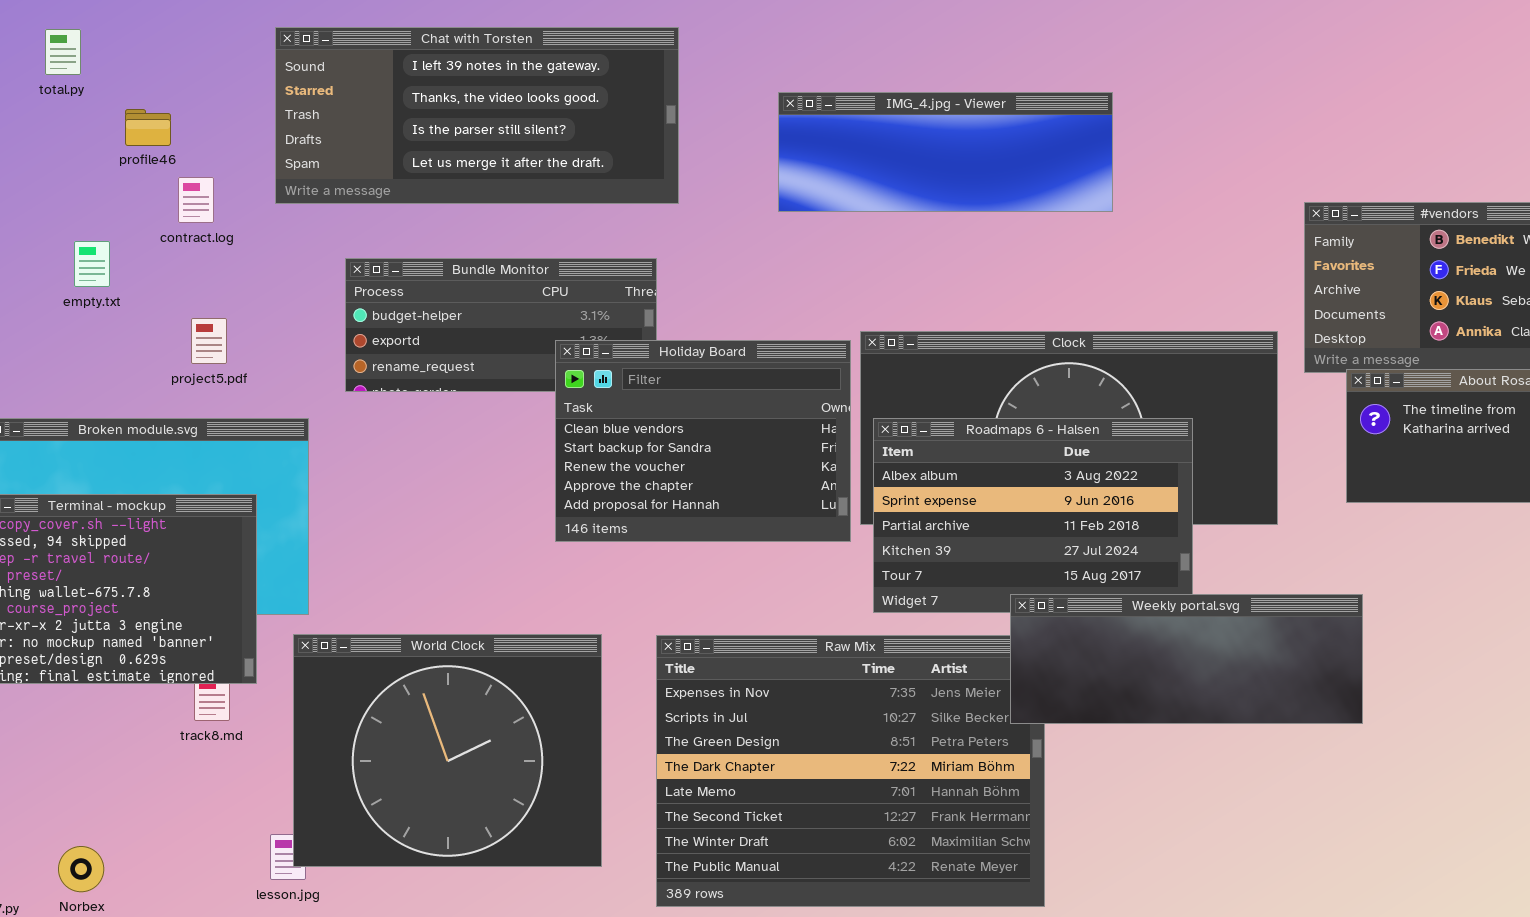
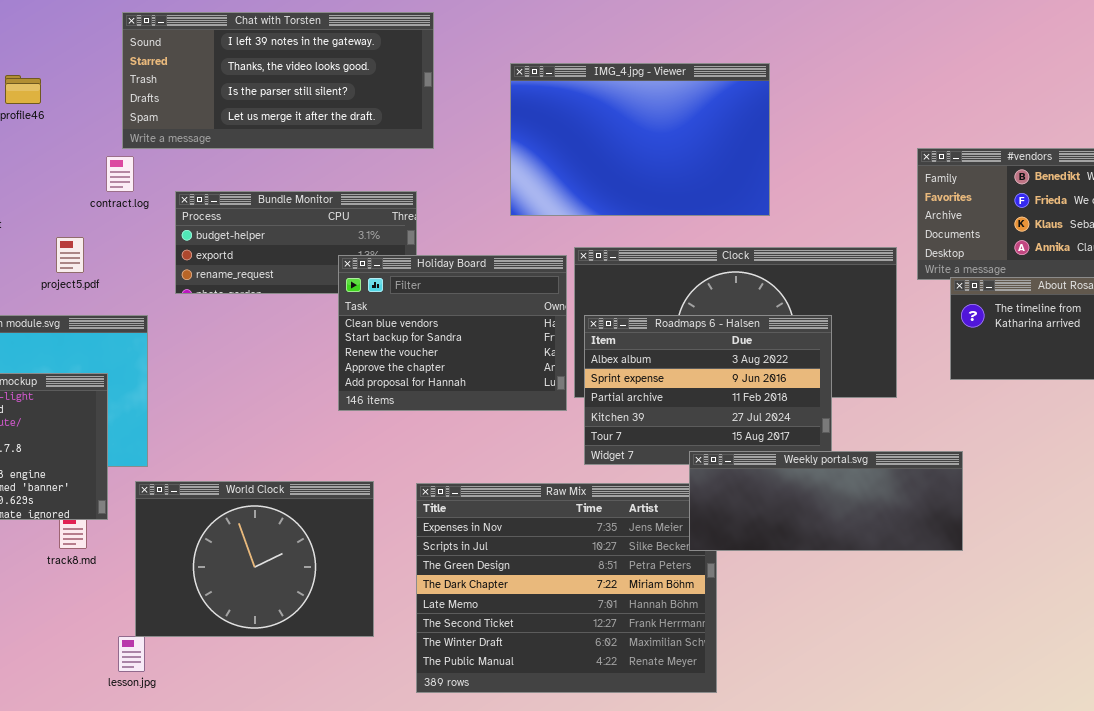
IMG_4.jpg - Viewer: [778,92,1113,212] -> [510,63,770,216], resized
contract.log: [178,177,214,223] -> [106,156,134,192], moved
World Clock: [293,634,602,867] -> [135,481,374,637], resized

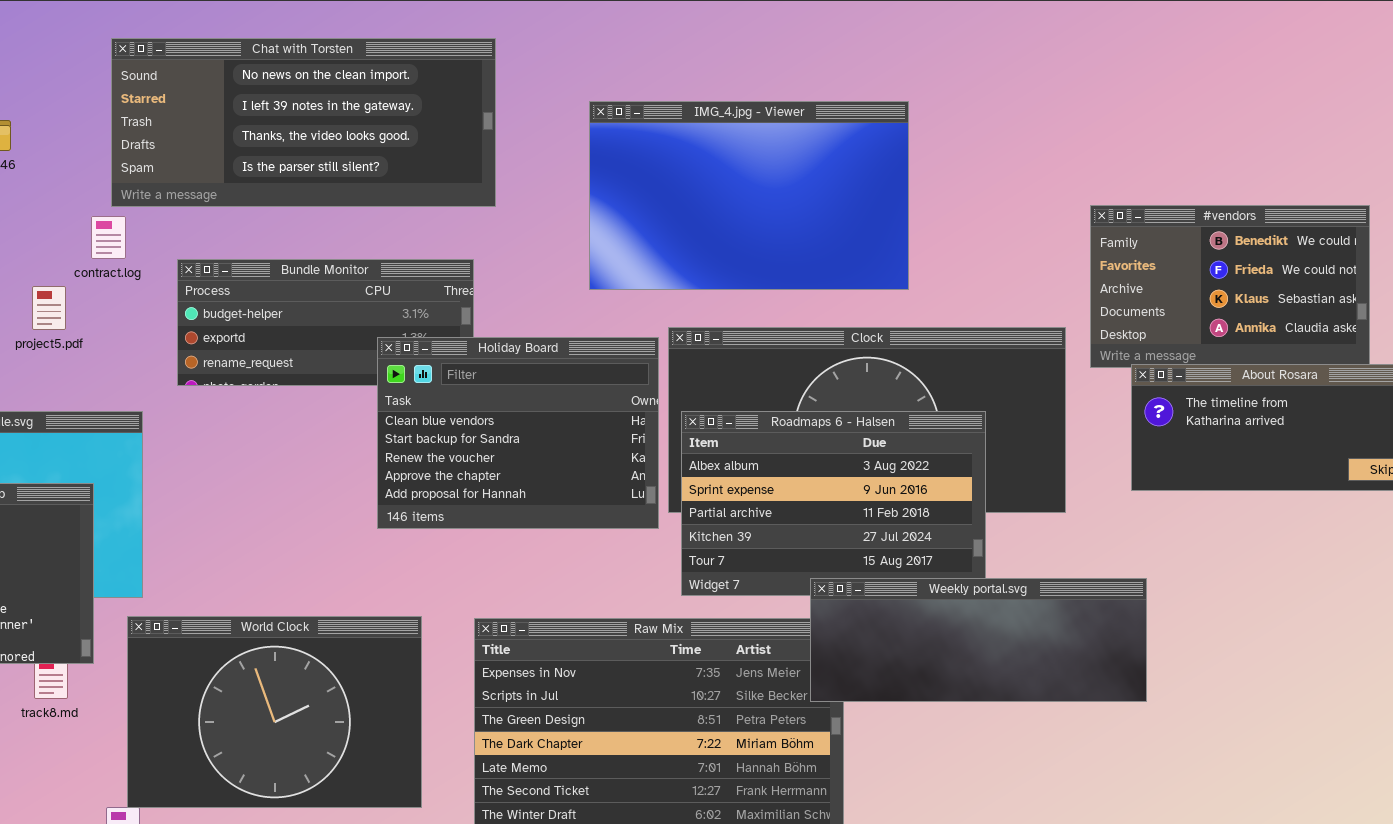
Chat with Torsten: [122,12,434,149] -> [111,38,496,207], scrolled up 1 row
project5.pdf: [56,237,84,273] -> [32,286,66,330], moved

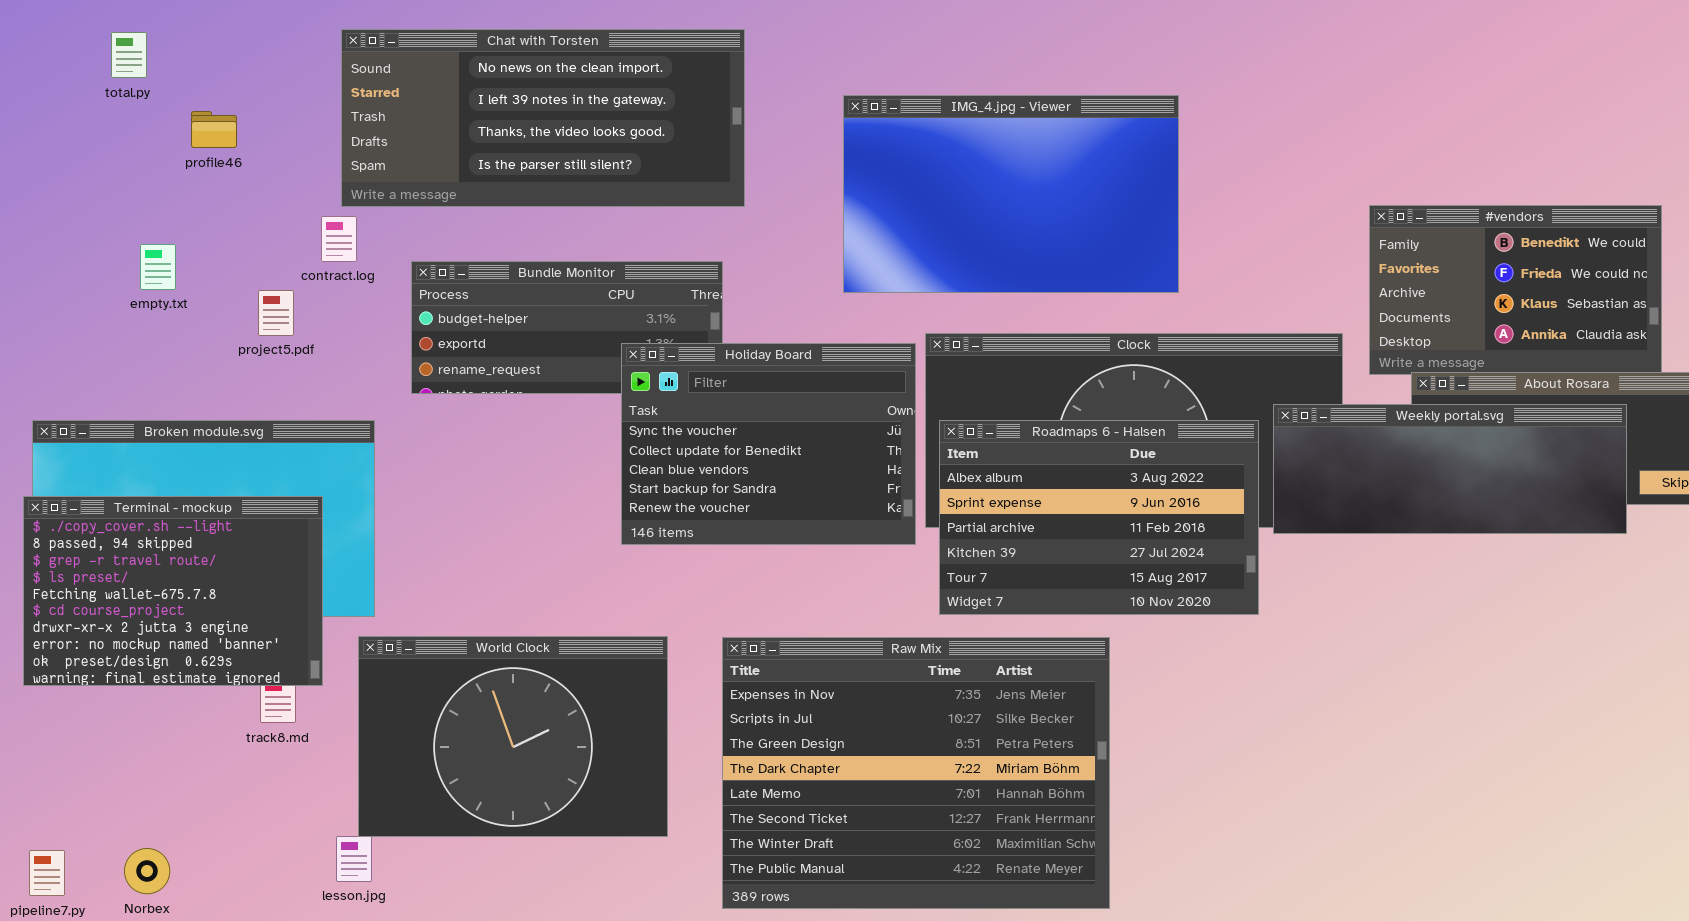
Holiday Board: [377,337,659,529] -> [621,343,916,545], scrolled up 2 rows
Weekly portal.svg: [810,578,1147,702] -> [1273,404,1627,534], moved

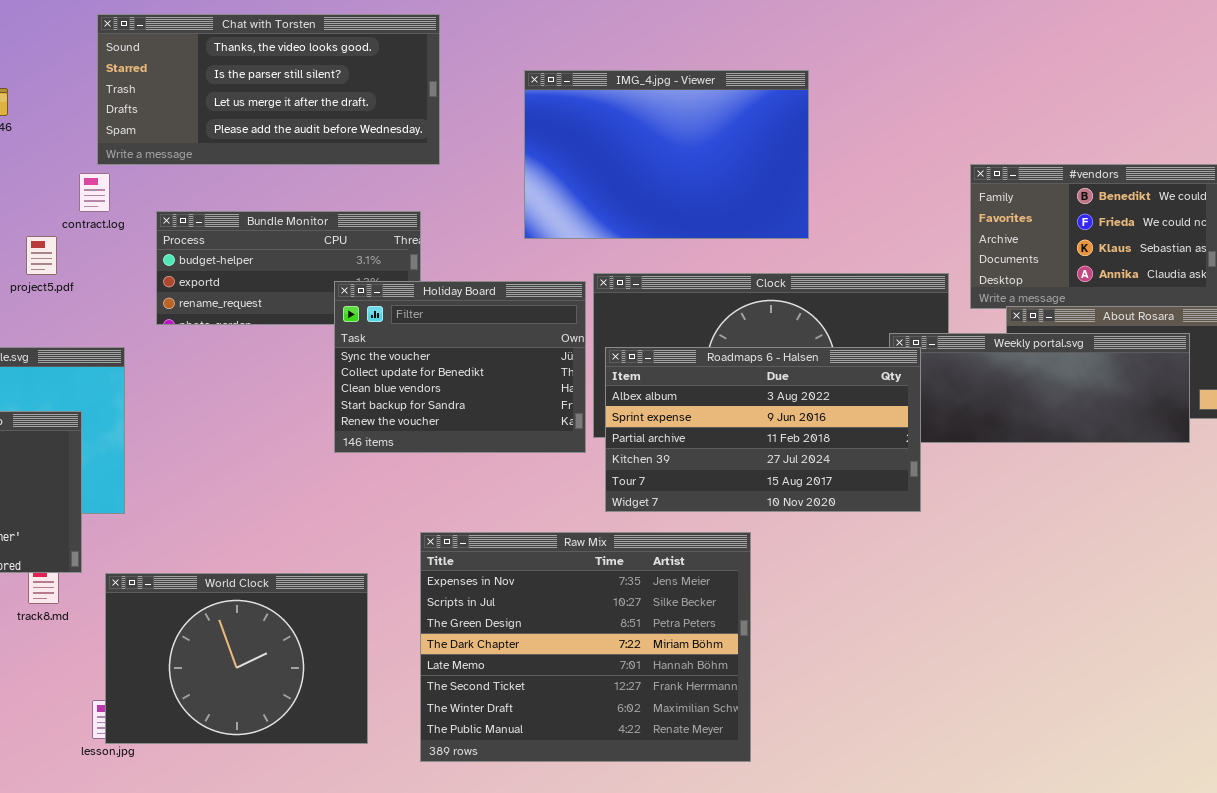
Chat with Torsten: [341,29,745,207] -> [97,14,440,165], scrolled down 2 rows
Roadmaps 6 - Halsen: [939,420,1259,615] -> [605,347,921,512], resized
World Clock: [358,636,668,837] -> [105,573,368,744], moved

